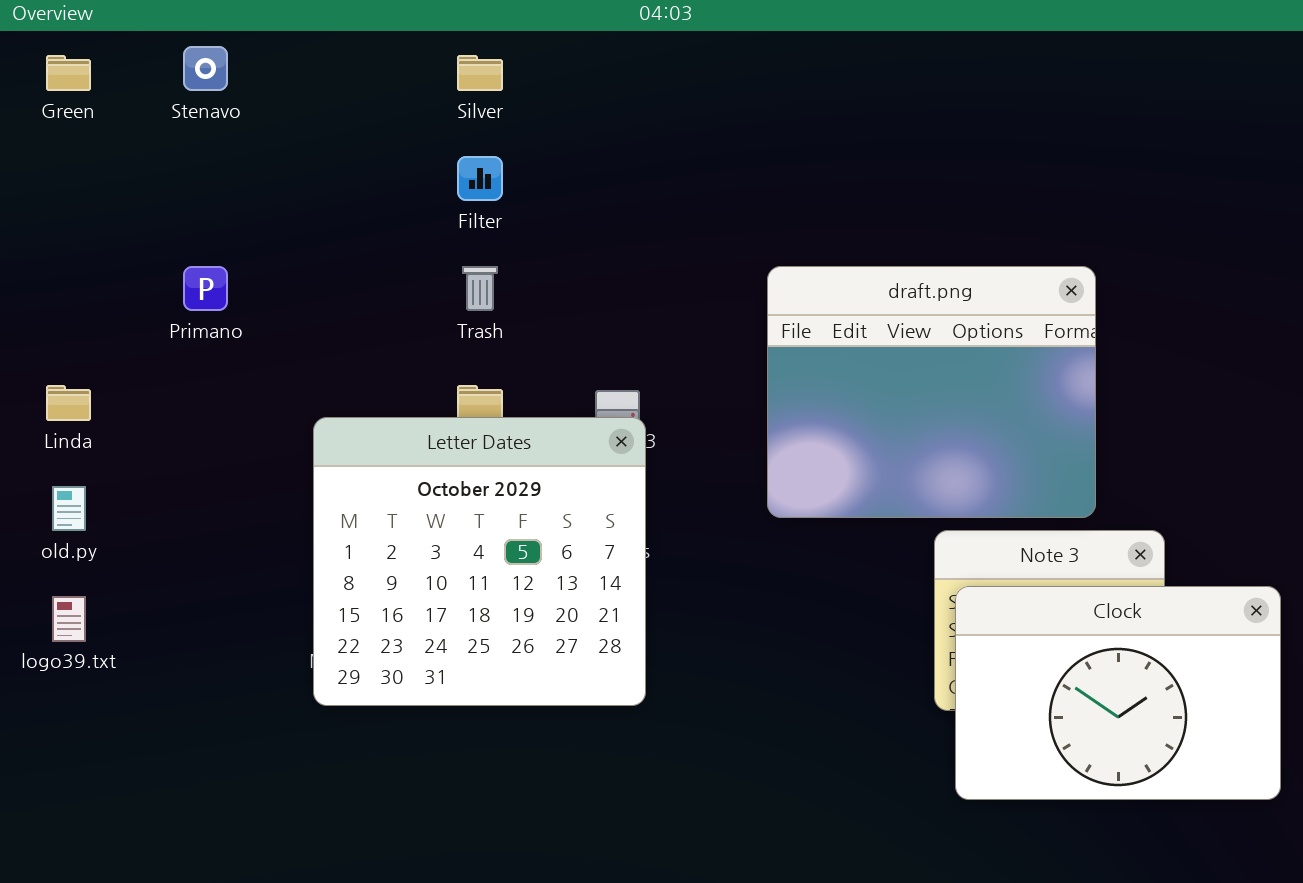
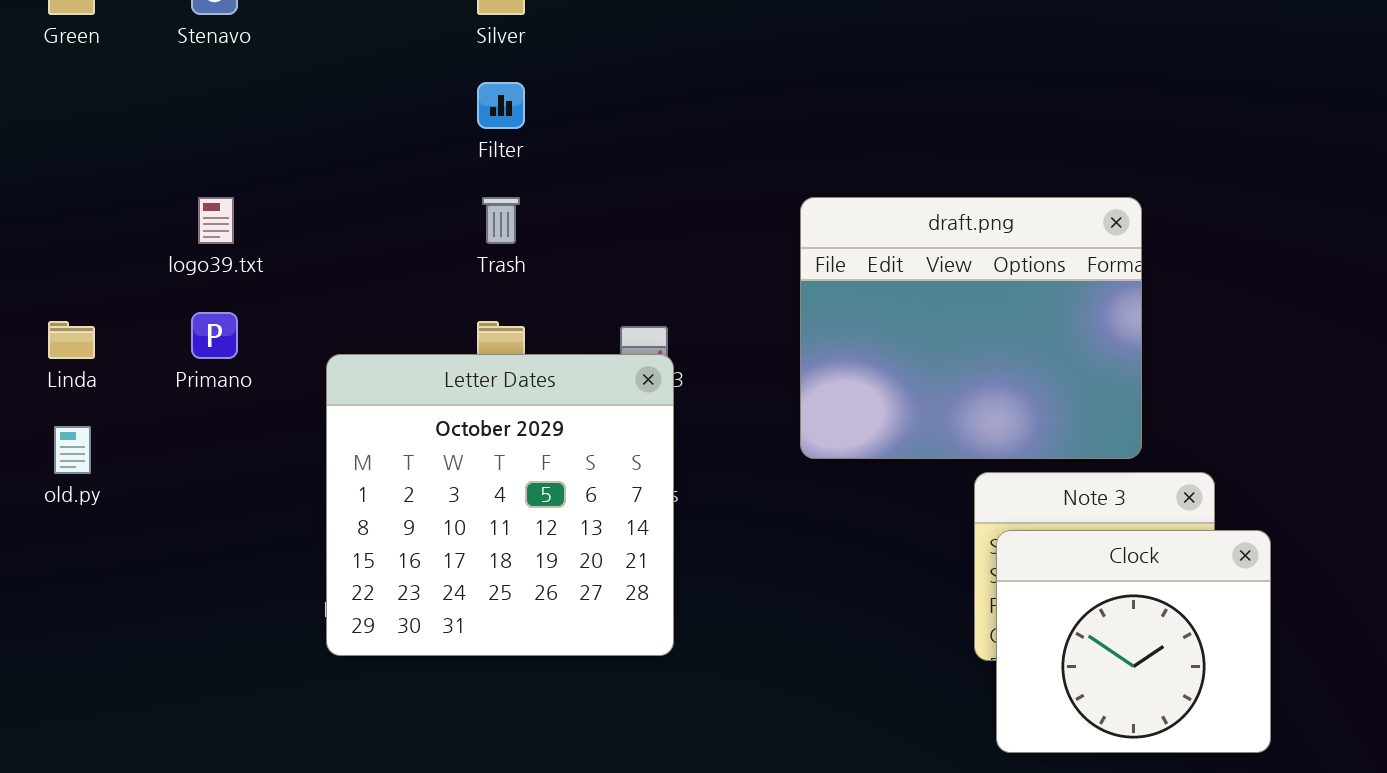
Primano: [183,266,228,311] -> [191,312,238,359], moved
Clock: [955,586,1281,800] -> [996,530,1271,753], resized
logo39.txt: [52,596,86,642] -> [198,197,234,244], moved

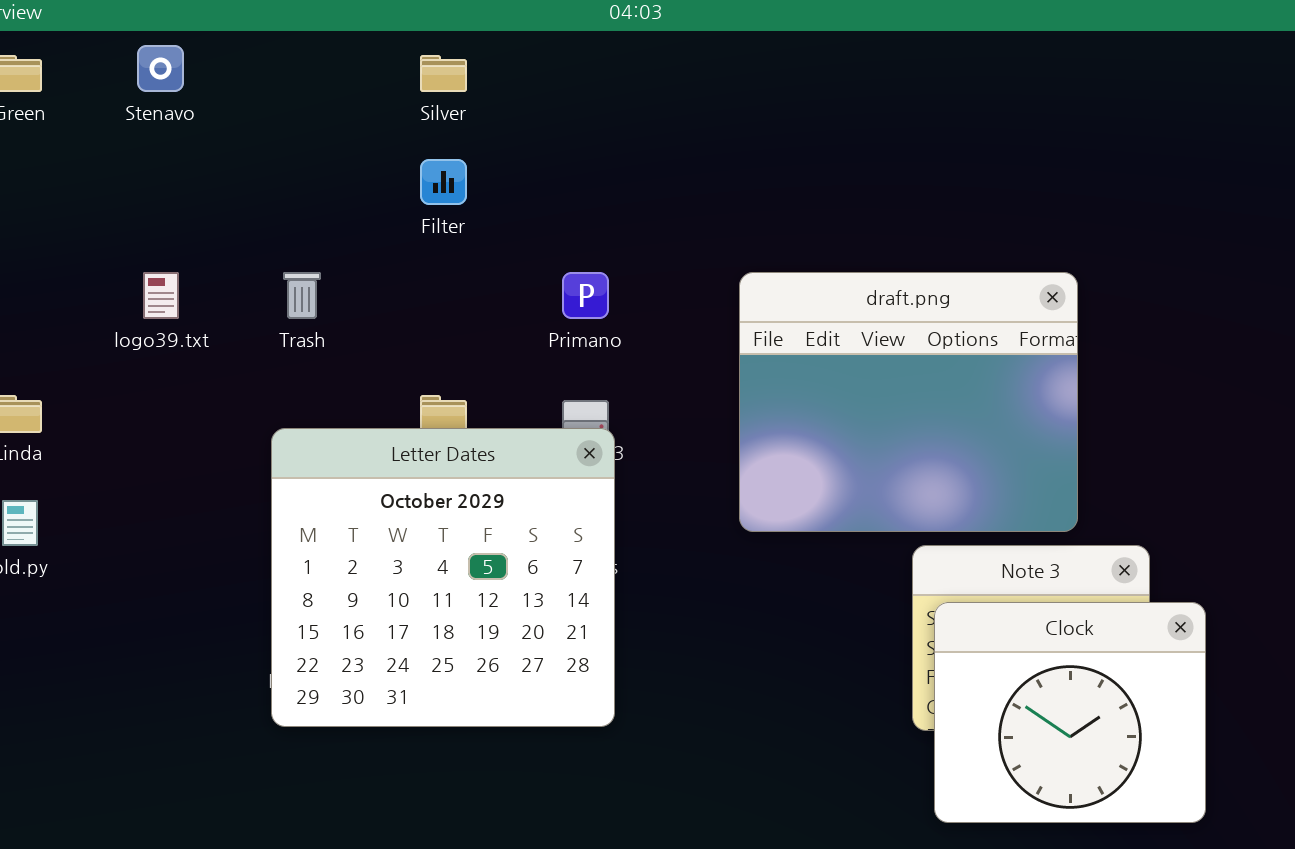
Trash: [482,197,520,244] -> [283,272,321,319], moved
Primano: [191,312,238,359] -> [562,272,609,319], moved

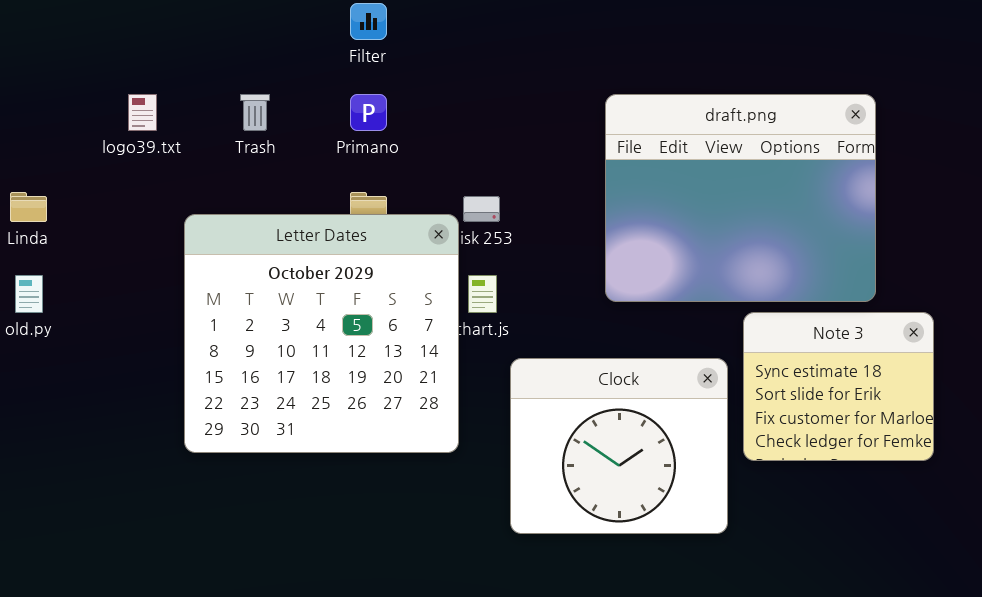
Primano: [562,272,609,319] -> [350,94,387,131], moved
Letter Dates: [271,428,615,727] -> [184,214,459,453], moved
Clock: [934,602,1206,823] -> [510,358,728,534], moved

